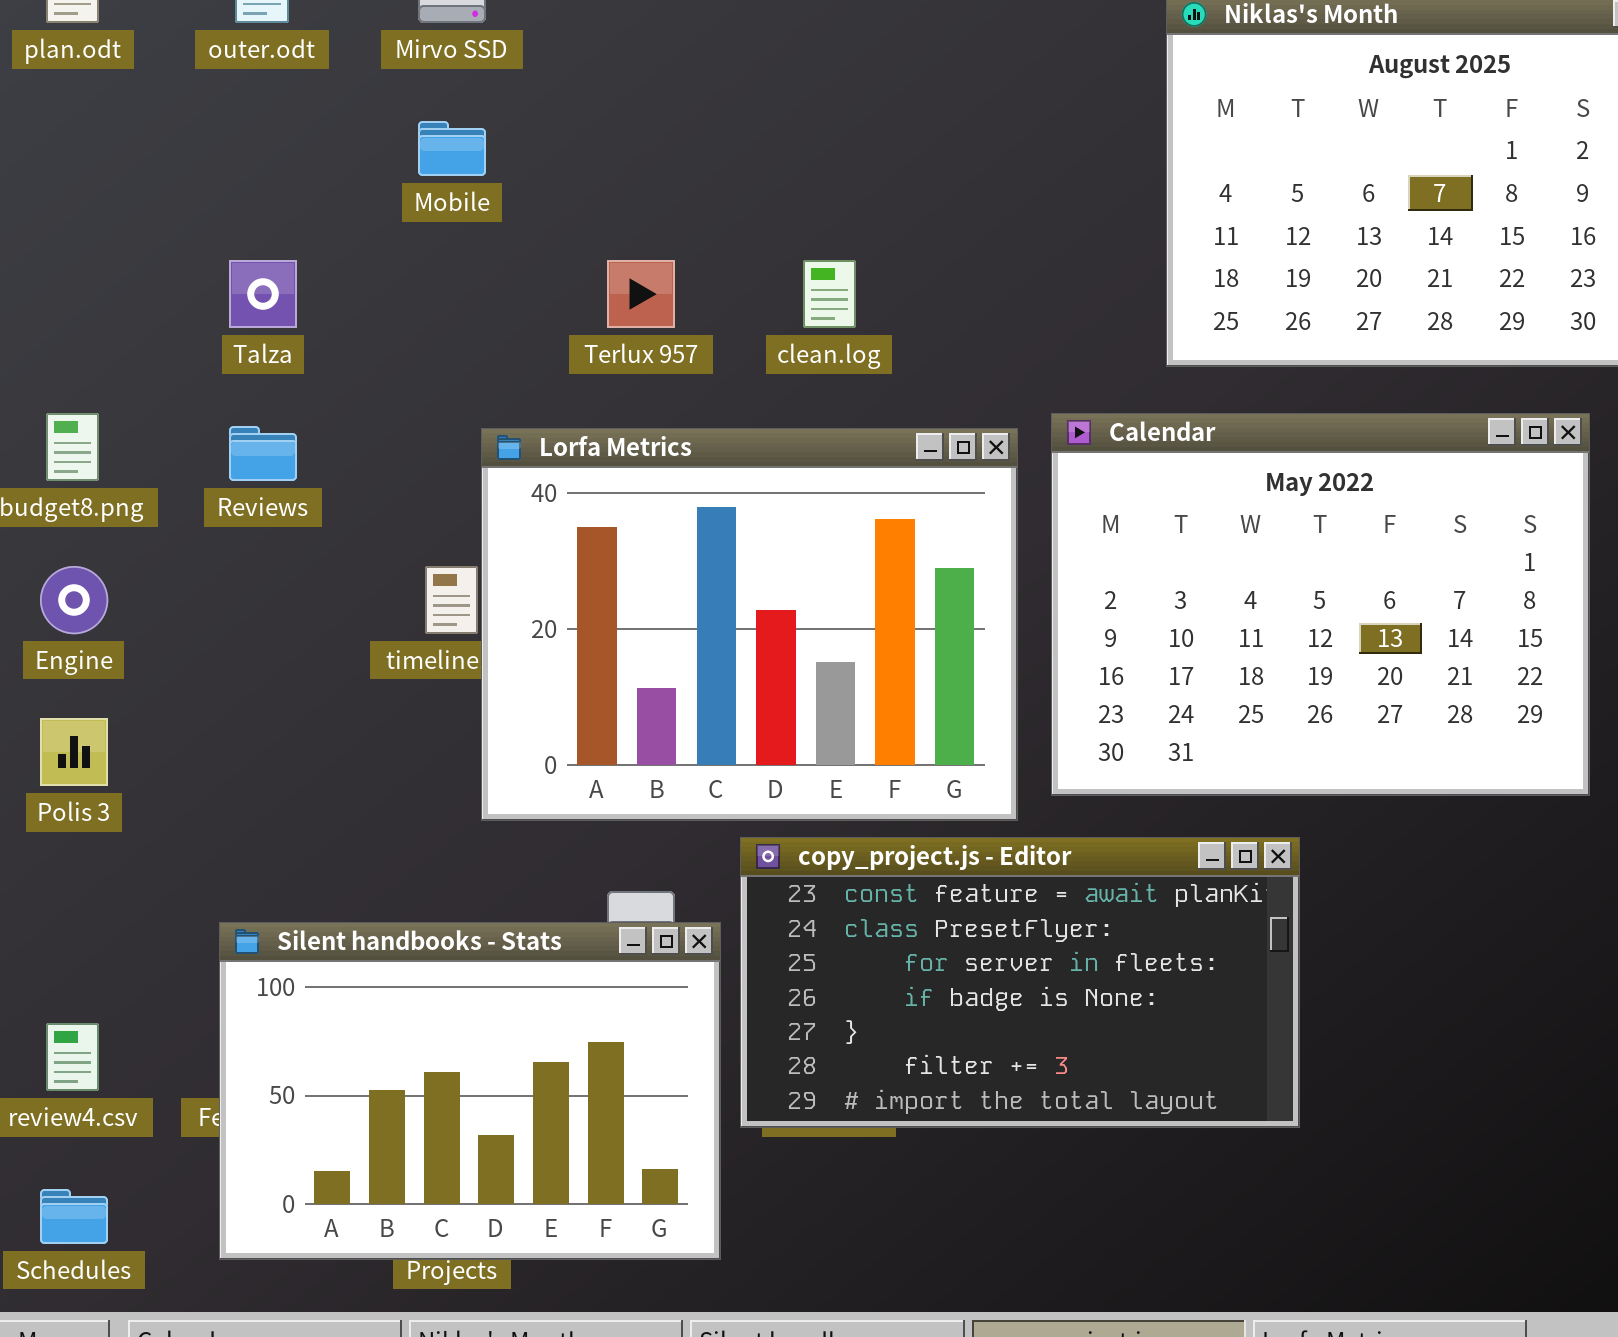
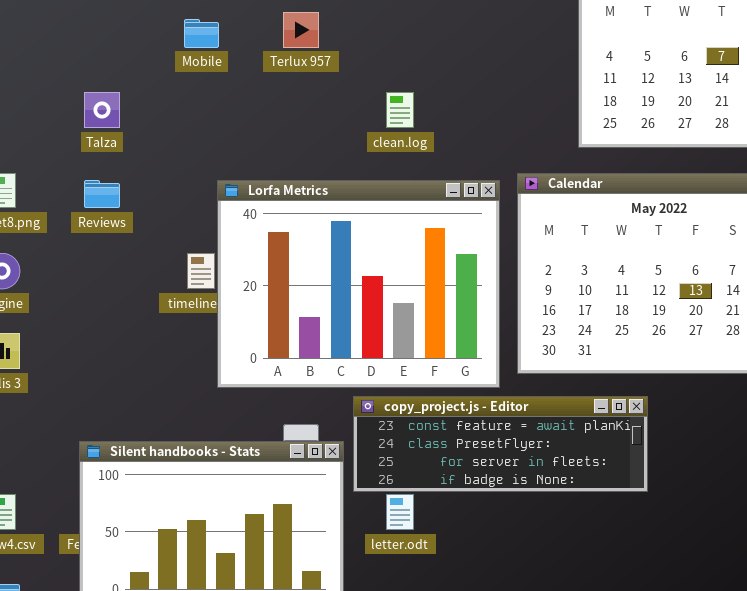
Terlux 957: [607,260,675,328] -> [283,12,319,48], moved
copy_project.js - Editor: [740,837,1300,1128] -> [353,396,648,492], resized

